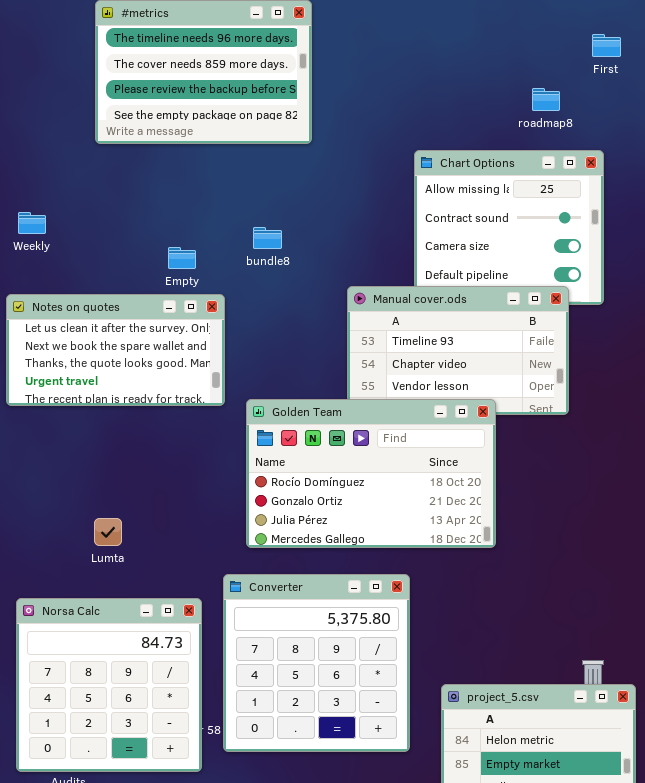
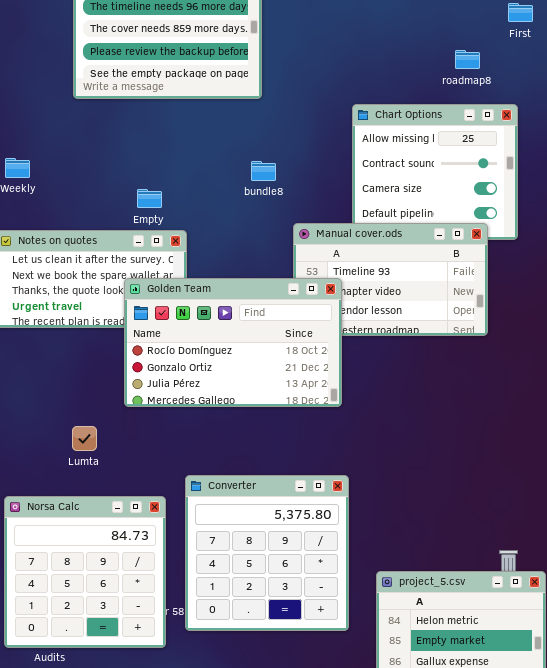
bundle8: [253,227,282,249] -> [251,161,276,181], moved
Golden Team: [246,399,496,548] -> [124,278,342,407], moved

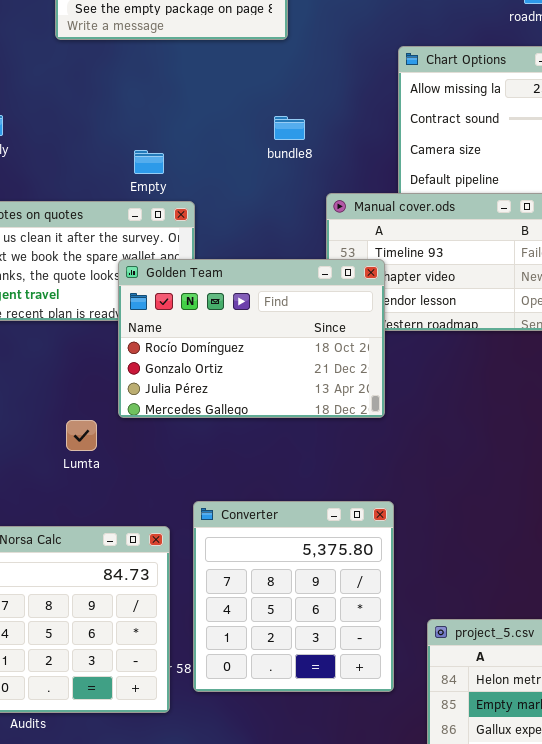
Lumta: [72,426,97,451] -> [66,420,97,451], moved

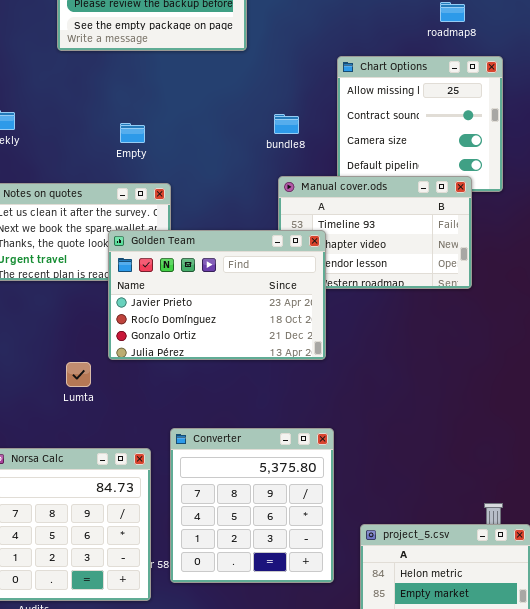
bundle8: [274,116,305,140] -> [274,114,299,134], moved
Empty: [134,150,164,174] -> [120,123,145,143], moved
Golden Team: [118,259,385,418] -> [108,230,326,360], scrolled up 1 row

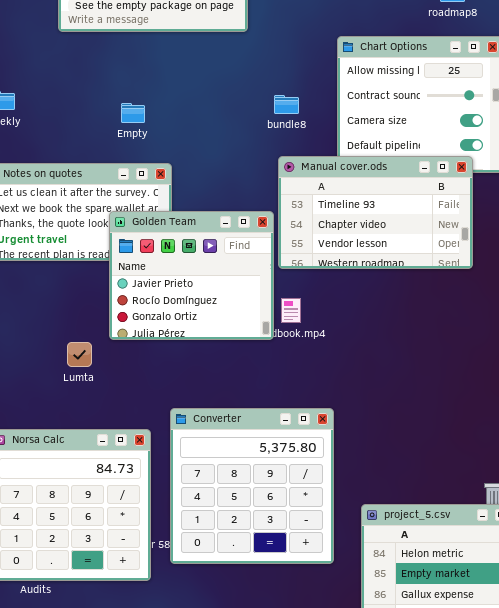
Golden Team: [108,230,326,360] -> [109,211,274,340], resized

